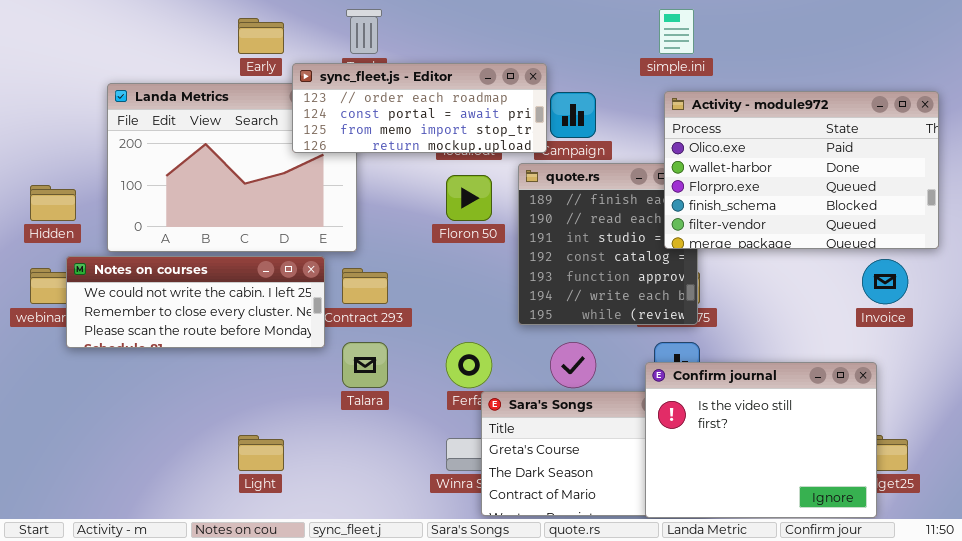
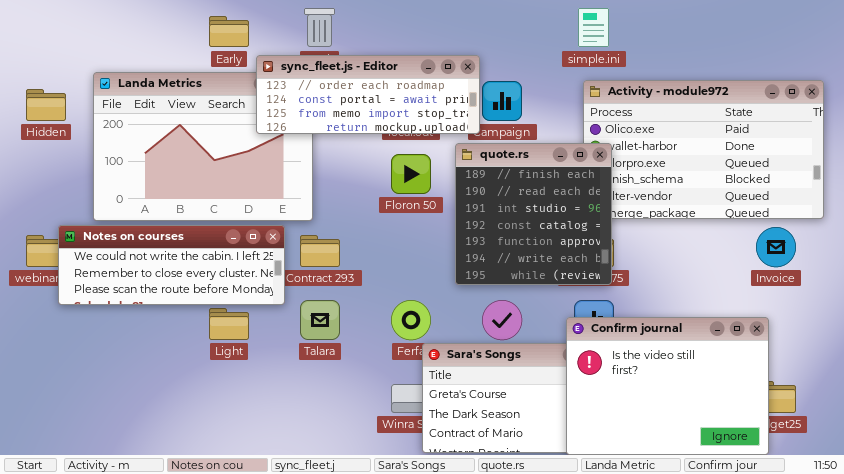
quote.rs: [518,163,698,325] -> [455,143,612,285], raised
Hidden: [30,185,76,221] -> [26,89,66,121], moved
Light: [238,435,284,471] -> [209,308,249,340], moved

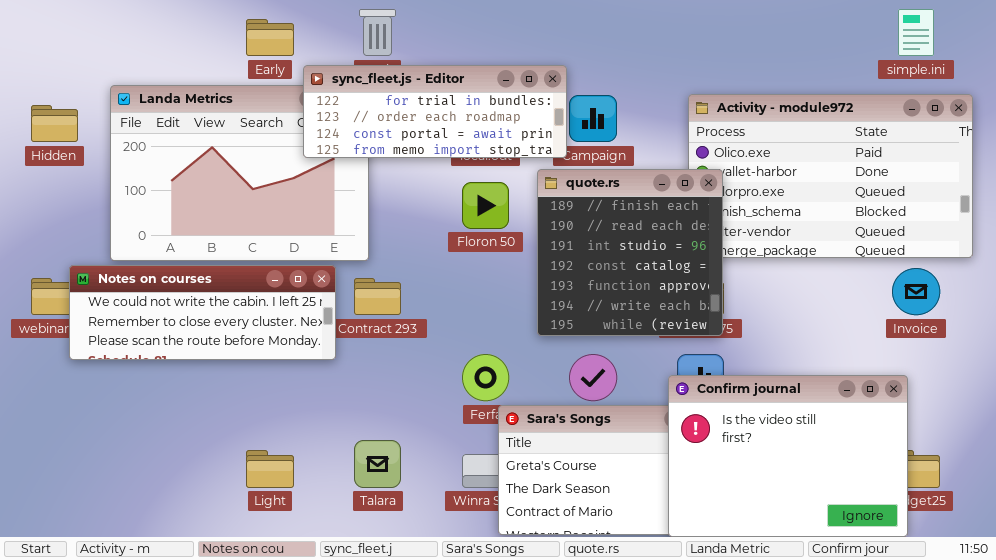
simple.ini: [578,8,609,47] -> [898,9,934,56], moved
sync_fleet.js - Editor: [256,55,480,134] -> [303,65,567,158], scrolled up 1 row
Talara: [300,300,340,340] -> [354,440,401,488], moved
Light: [209,308,249,340] -> [246,450,294,488], moved

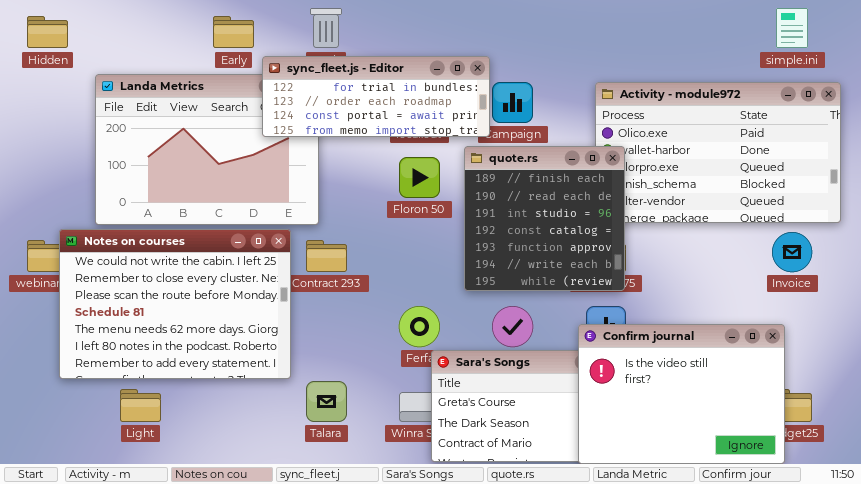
Hidden: [31,105,78,142] -> [27,16,68,48], moved
Notes on courses: [69,265,336,360] -> [59,229,291,379], resized
Light: [246,450,294,488] -> [120,389,161,422], moved

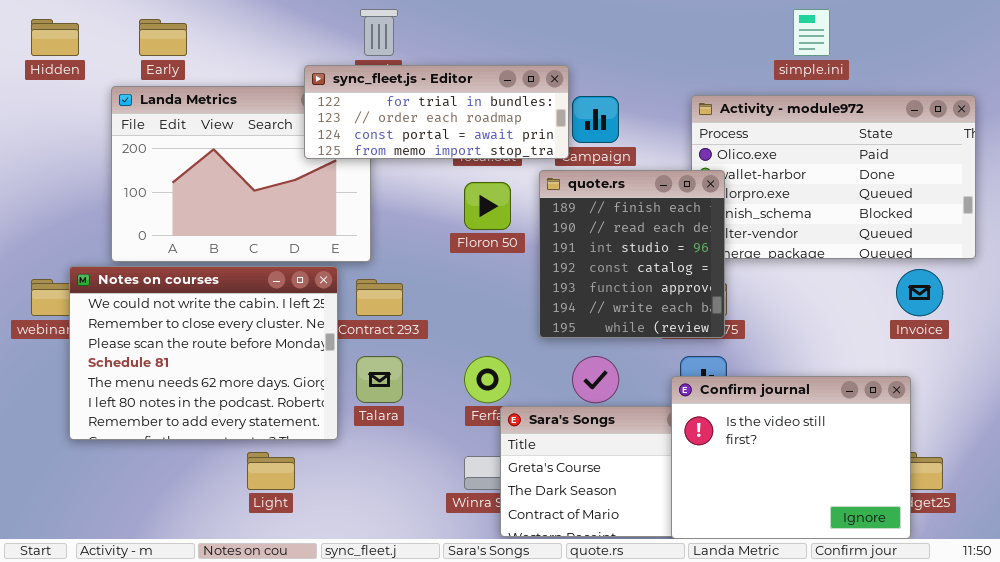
simple.ini: [776,8,808,48] -> [793,9,830,56], moved
Early: [213,16,254,48] -> [139,19,187,56], moved
Talara: [306,381,347,422] -> [356,356,403,403], moved
Light: [120,389,161,422] -> [247,452,295,490], moved

